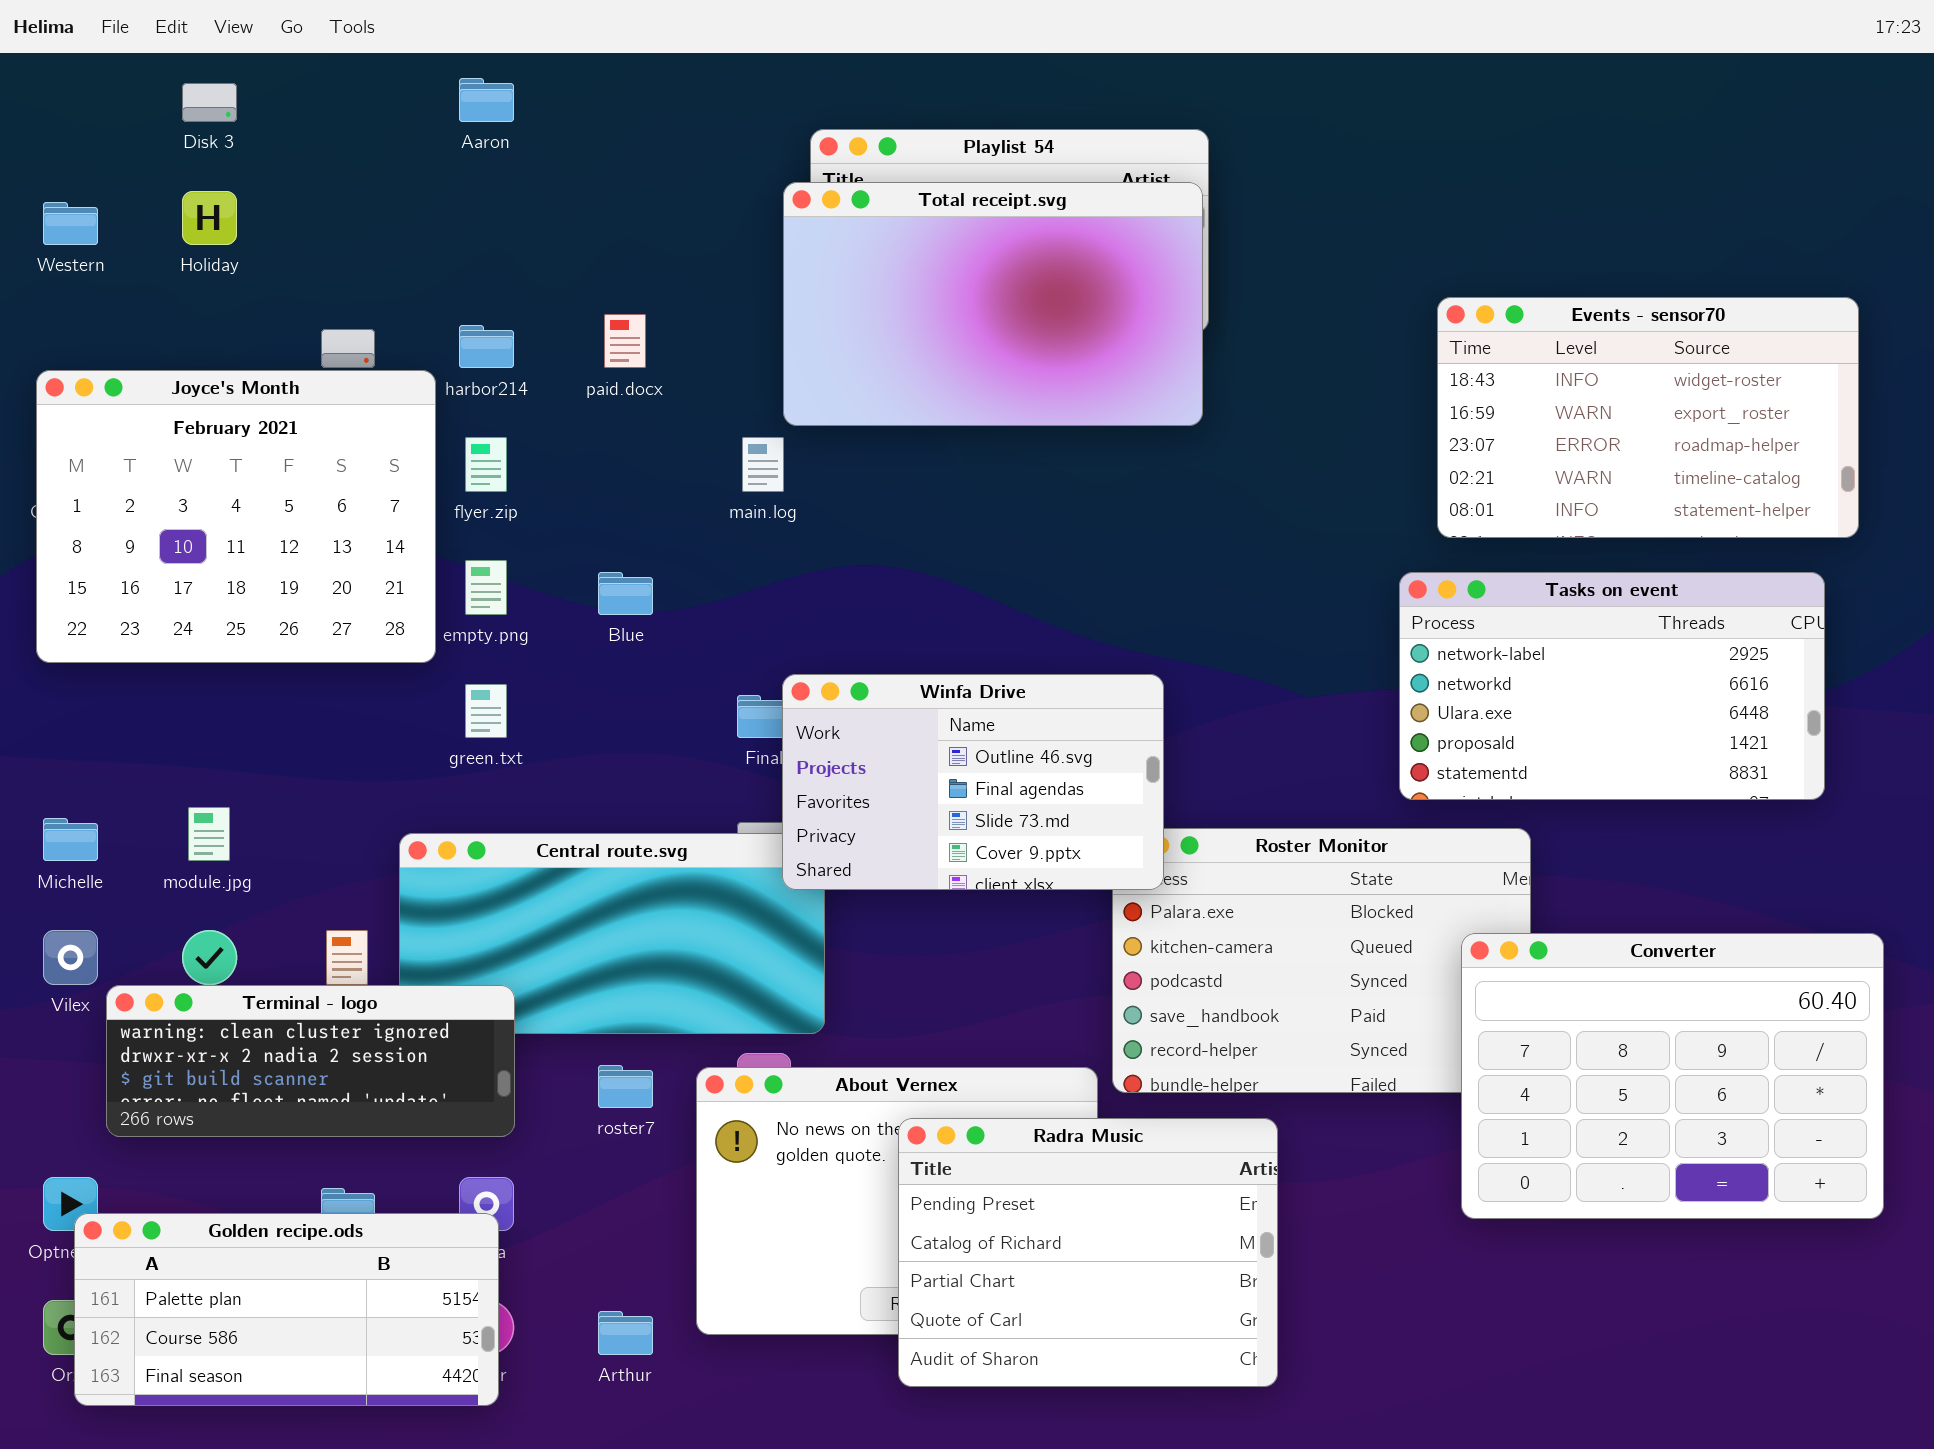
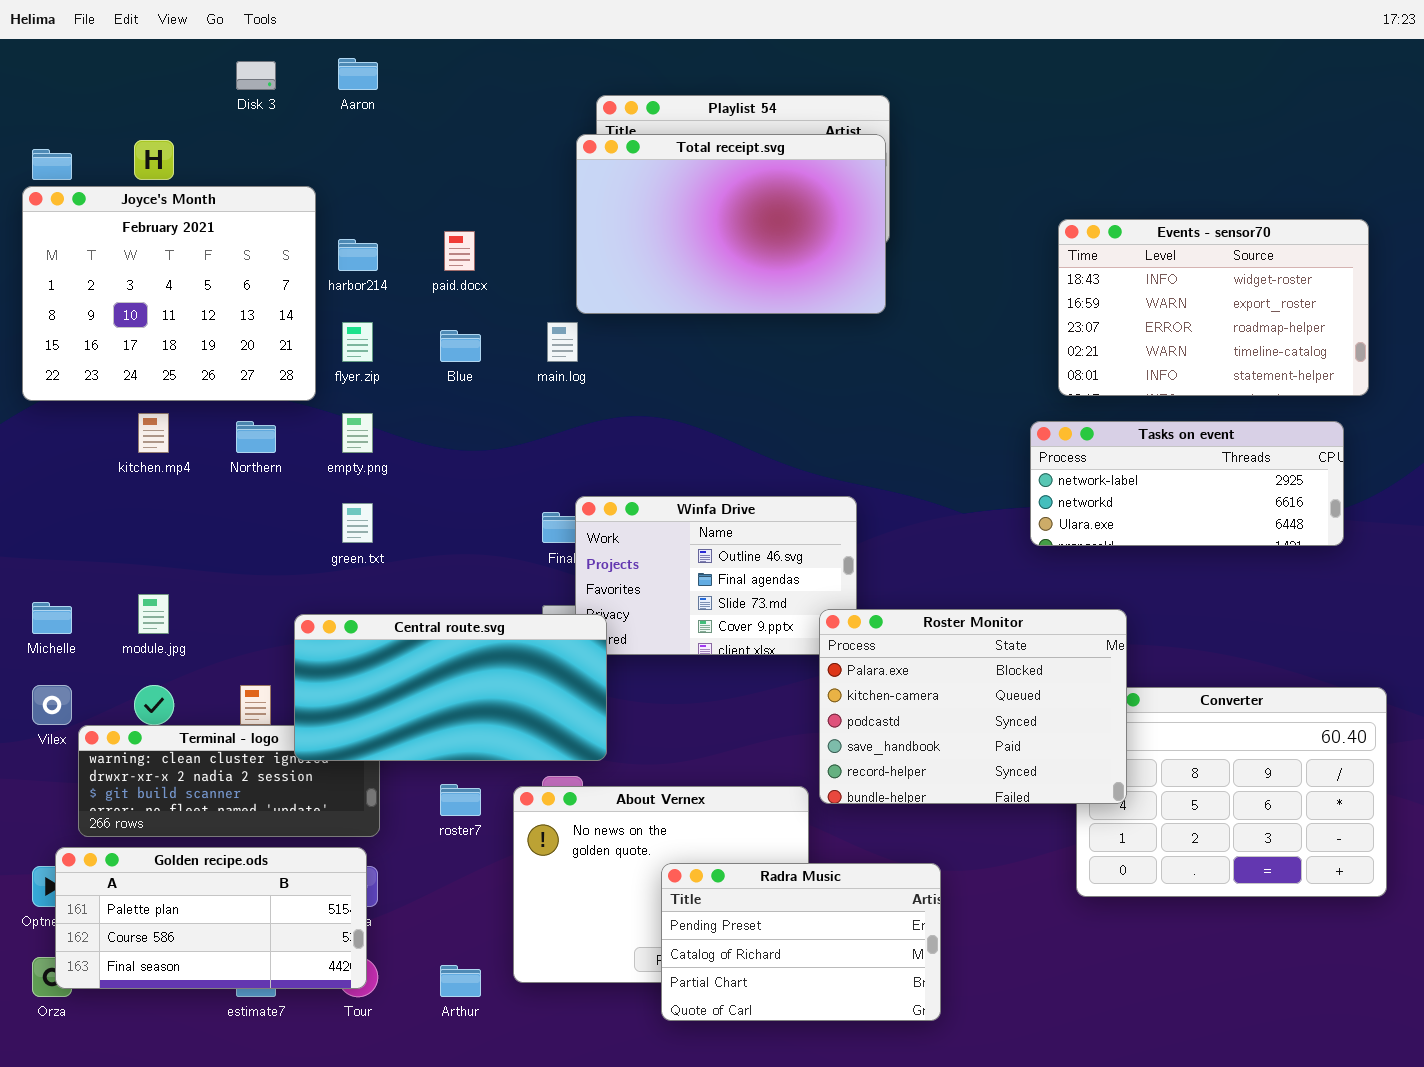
Disk 3: [182,83,237,122] -> [236,61,276,90], moved
Joyce's Month: [36,370,436,663] -> [22,186,316,401], moved
Blue: [598,572,653,615] -> [440,330,481,362], moved
Tasks on event: [1399,572,1825,800] -> [1030,421,1344,546], resized
Roster Monitor: [1112,828,1531,1093] -> [819,609,1127,804], raised
Central route.svg: [399,833,825,1034] -> [294,614,607,761], raised
Radra Music: [898,1118,1278,1387] -> [661,863,941,1021], resized
Golden recipe.ods: [74,1213,499,1406] -> [55,847,367,989], moved

